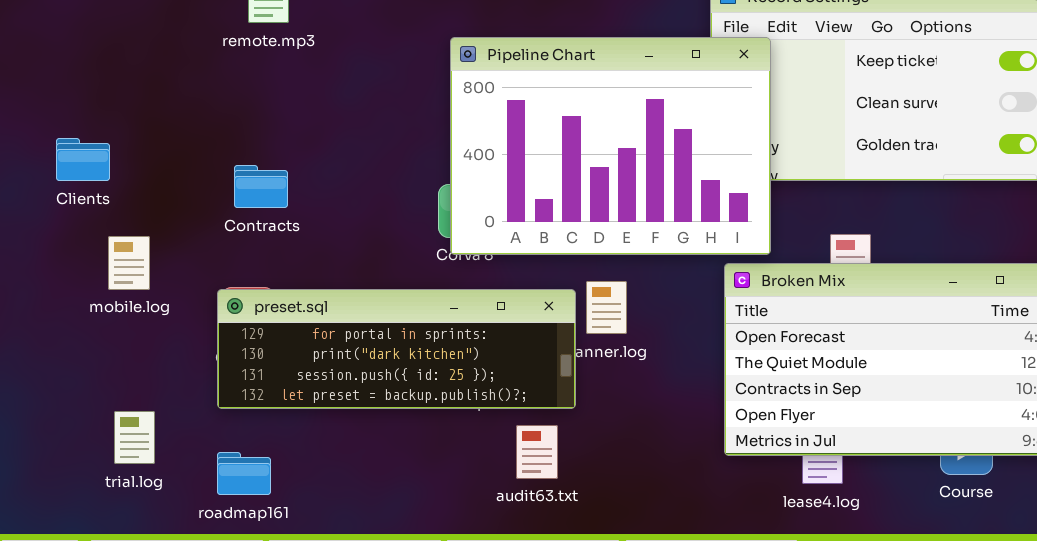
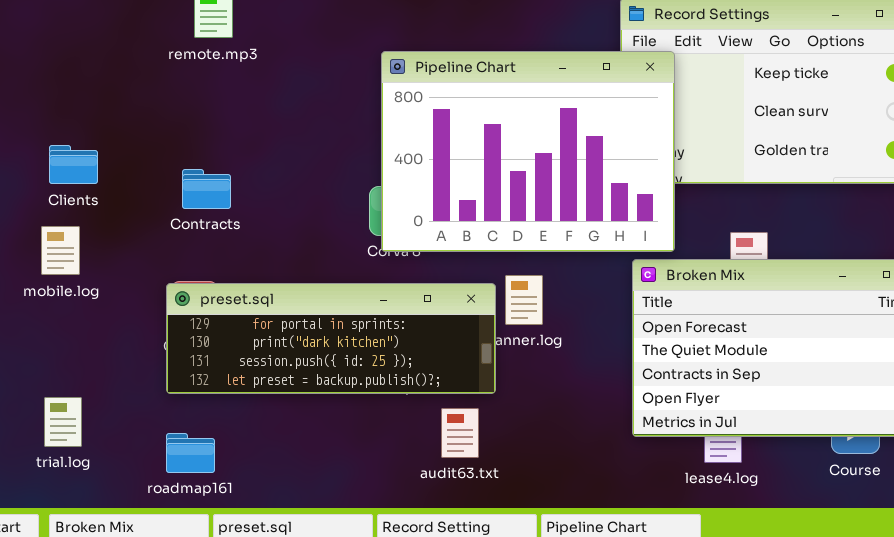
Clients: [56,138,110,181] -> [49,145,98,184], moved
mobile.log: [108,236,150,290] -> [41,226,80,275], moved
trial.log: [114,411,155,464] -> [44,397,82,447], moved

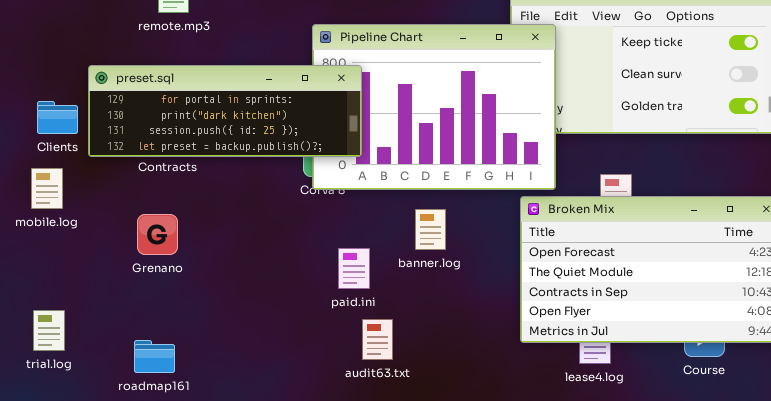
preset.sql: [166,283,496,394] -> [88,65,362,157], moved

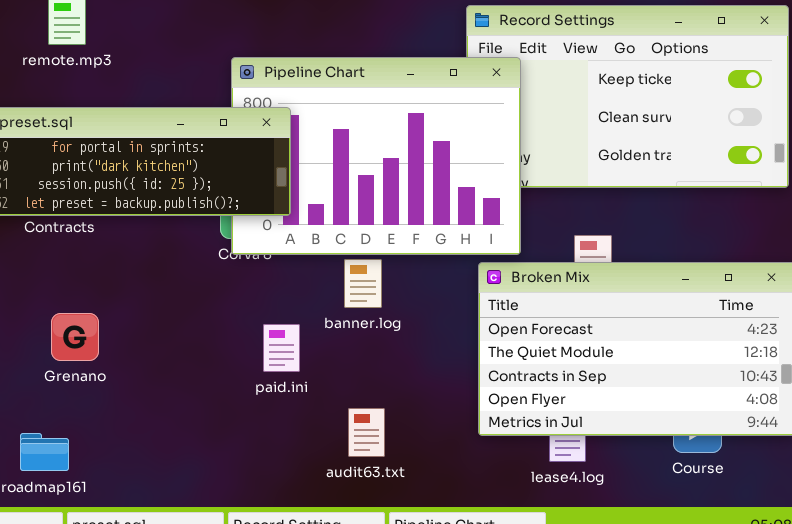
banner.log: [415,209,446,250] -> [344,259,382,308], moved
Grenano: [137,214,178,255] -> [51,313,99,361], moved
audit63.txt: [362,319,393,360] -> [348,408,385,457], moved

